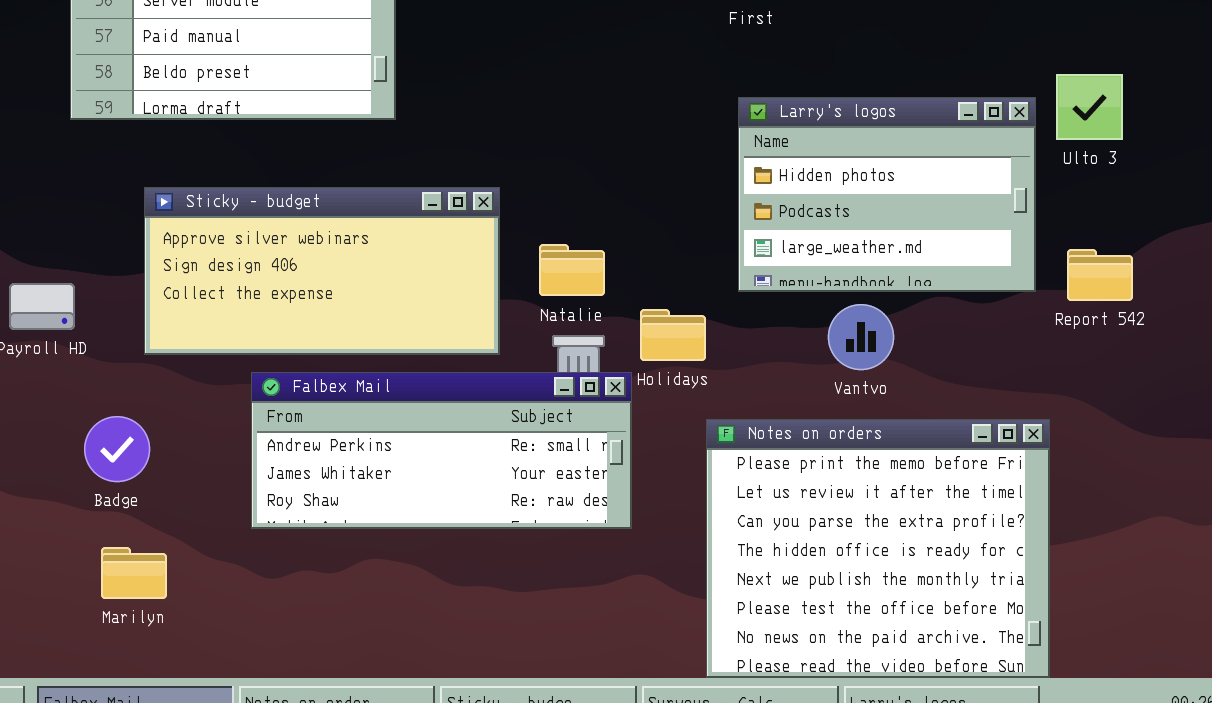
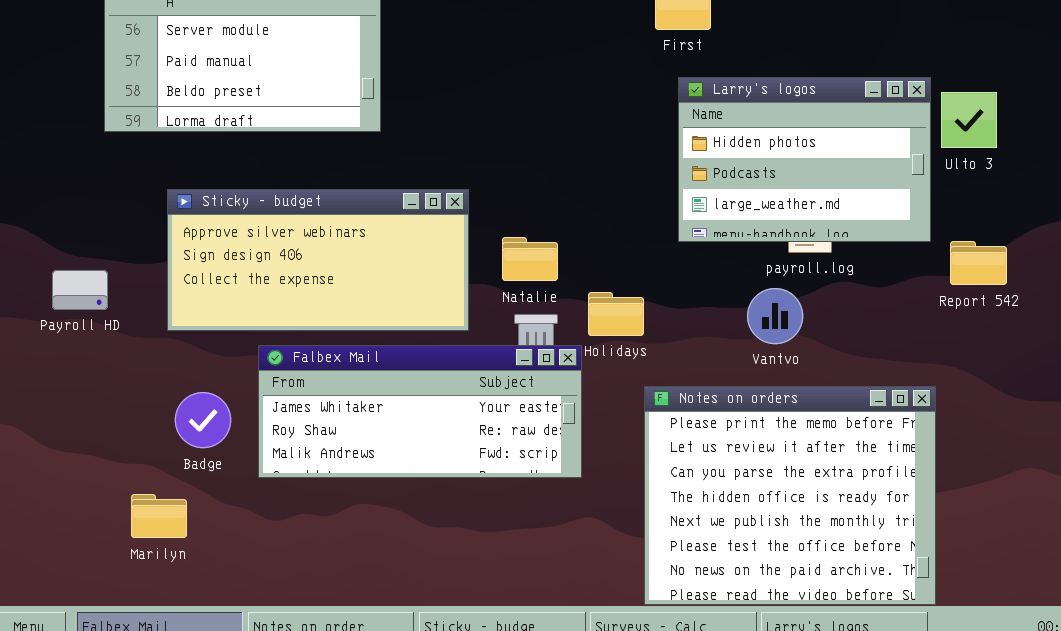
Larry's logos: [738,97,1036,292] -> [678,77,931,242], moved
Falbex Mail: [251,372,632,529] -> [258,345,582,478], scrolled down 1 row
Badge: [84,416,150,482] -> [175,392,231,448], moved

